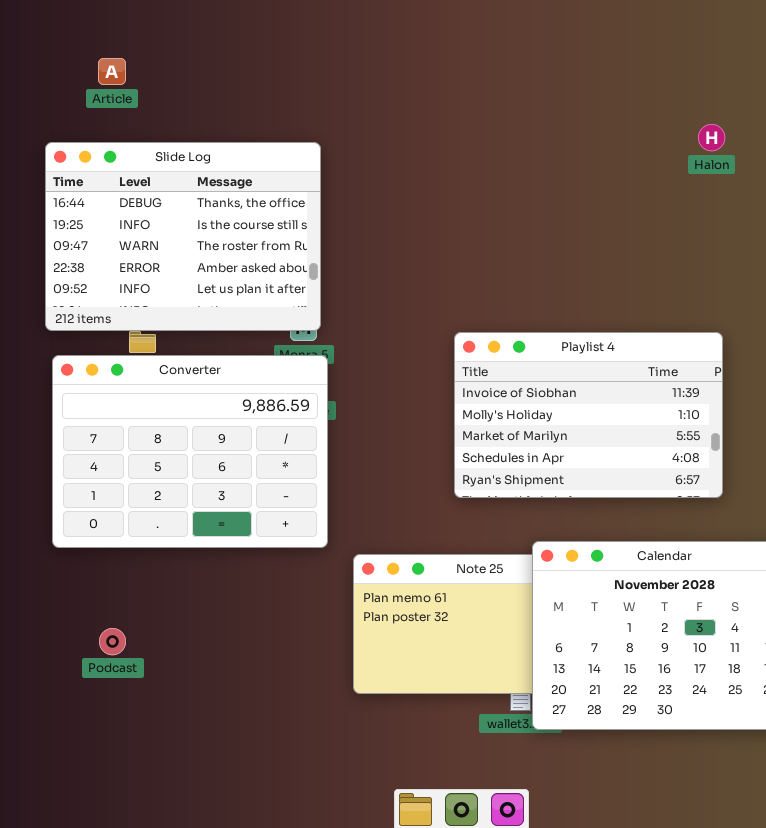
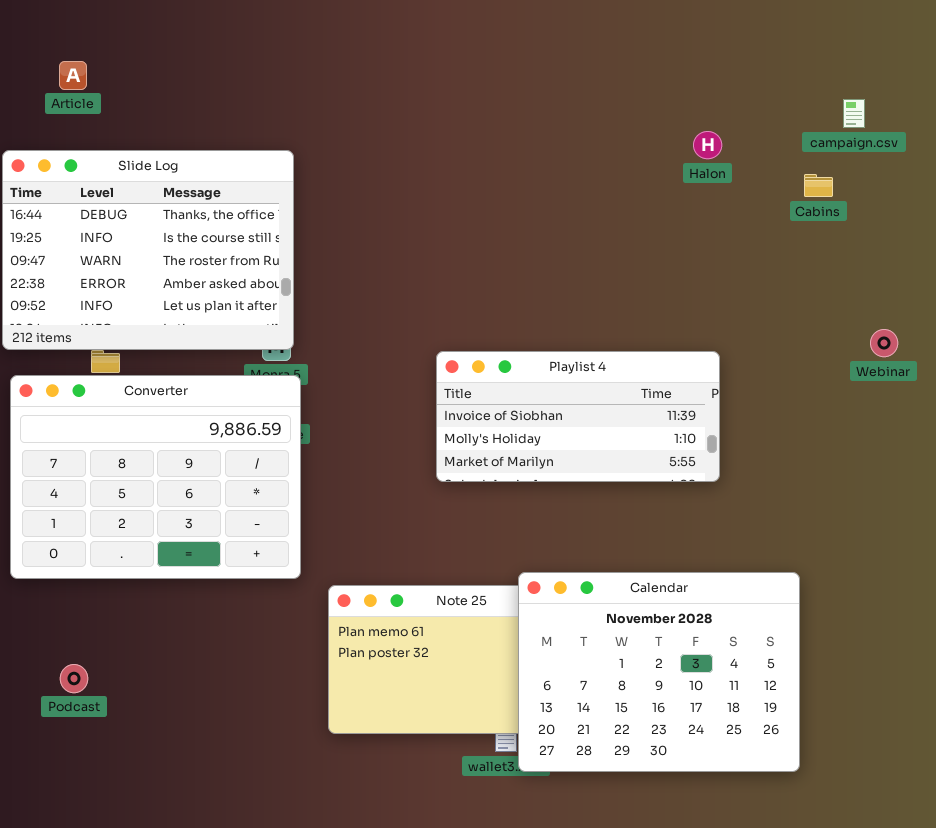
Playlist 4: [454,332,723,498] -> [436,351,720,482], resized

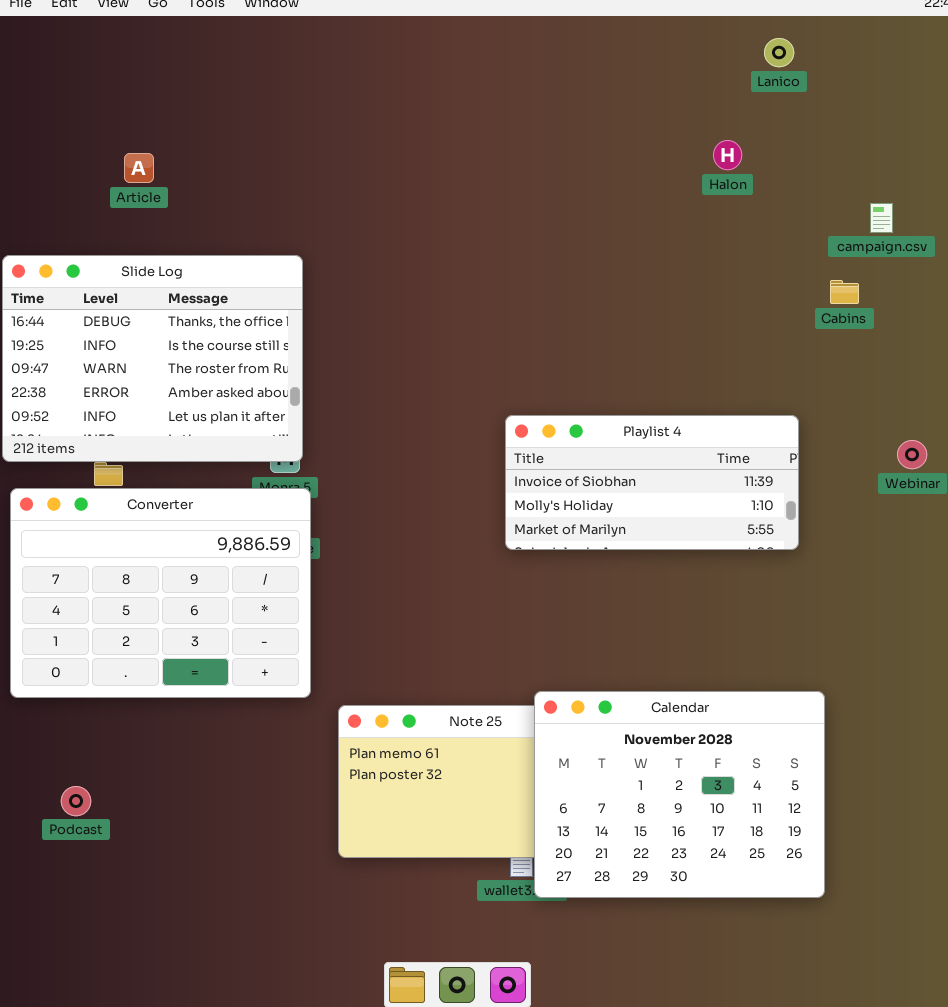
Article: [59,61,87,90] -> [124,153,154,183], moved
Halon: [693,131,722,159] -> [713,140,742,170], moved
Playlist 4: [436,351,720,482] -> [505,415,799,550], moved

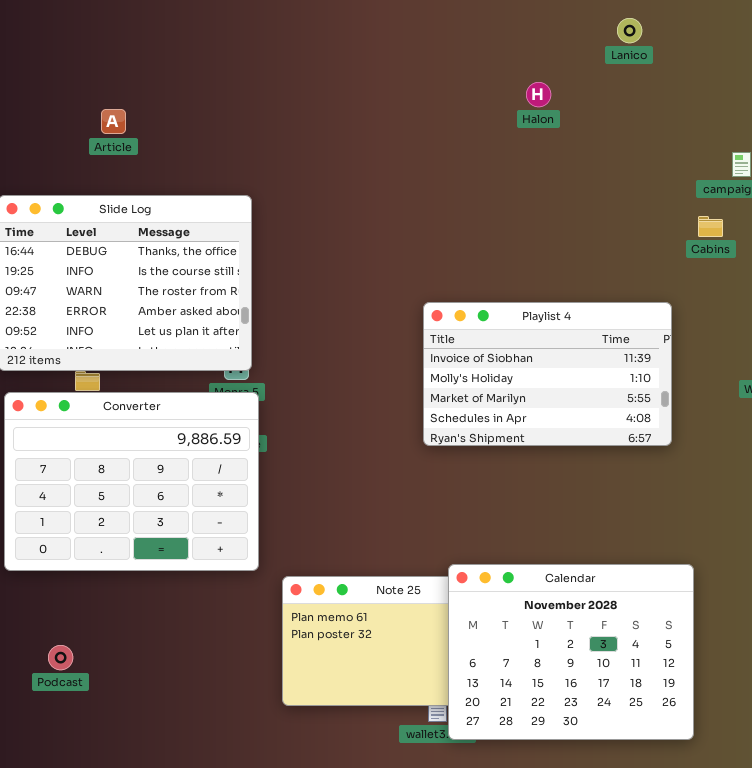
Lanico: [764,38,794,67] -> [617,18,642,43], moved
Halon: [713,140,742,170] -> [526,82,551,107], moved
Playlist 4: [505,415,799,550] -> [423,302,672,446], resized

